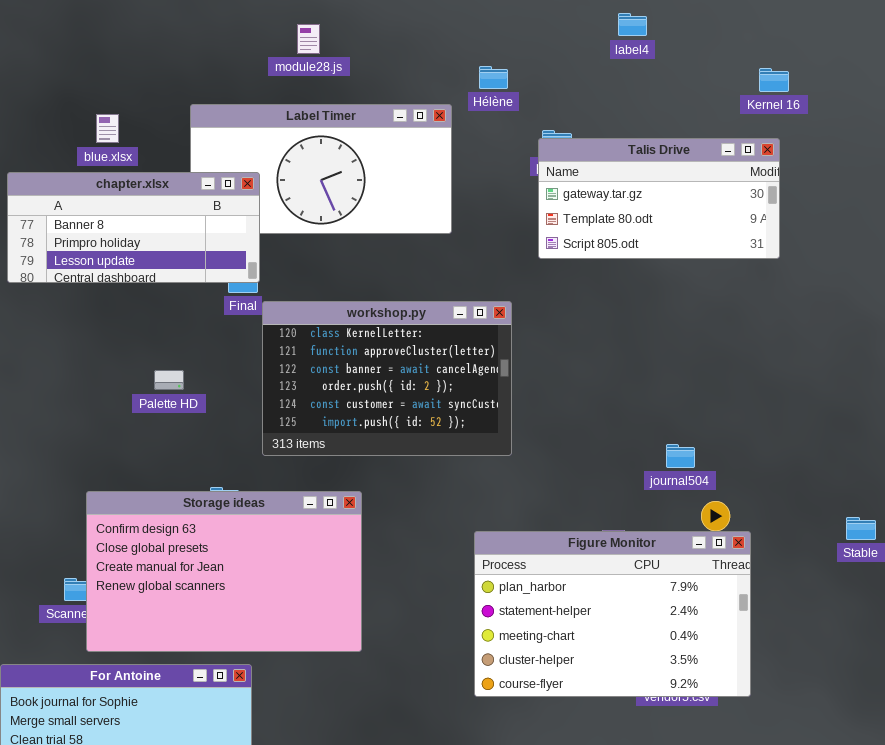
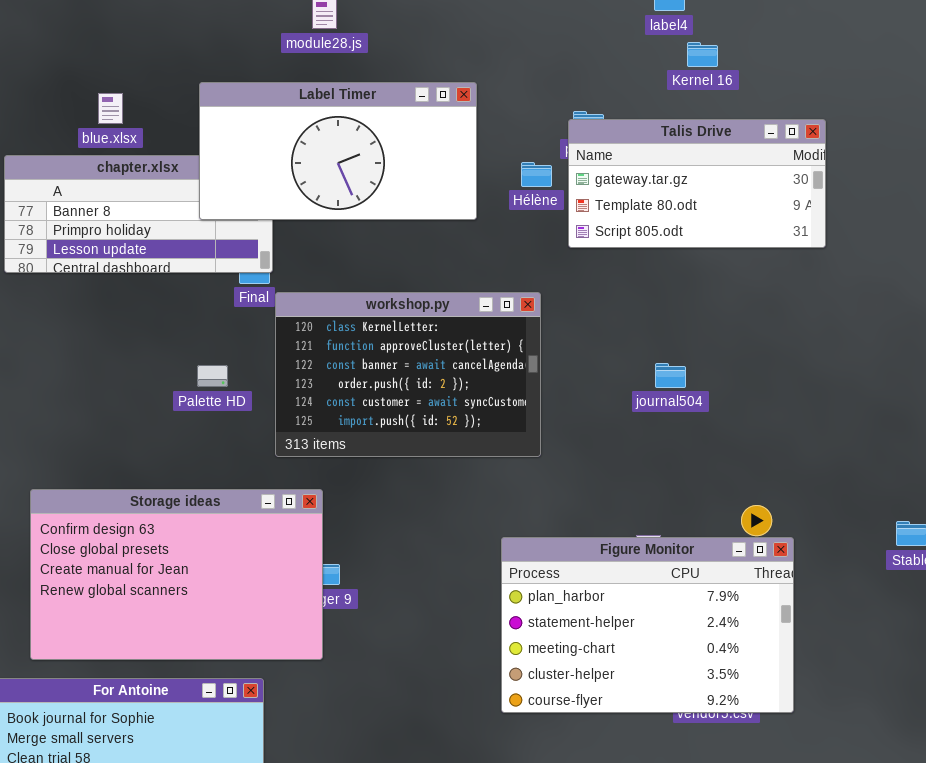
Hélène: [479,66,508,89] -> [521,162,552,187], moved
Kernel 16: [759,68,789,92] -> [687,42,718,67], moved
Label Timer: [190,104,452,234] -> [199,82,477,220], raised
Palette HD: [154,370,184,390] -> [197,365,228,387], moved
journal504: [666,444,695,468] -> [655,363,686,388], moved
Storage ideas: [86,491,362,652] -> [30,489,323,660], moved

